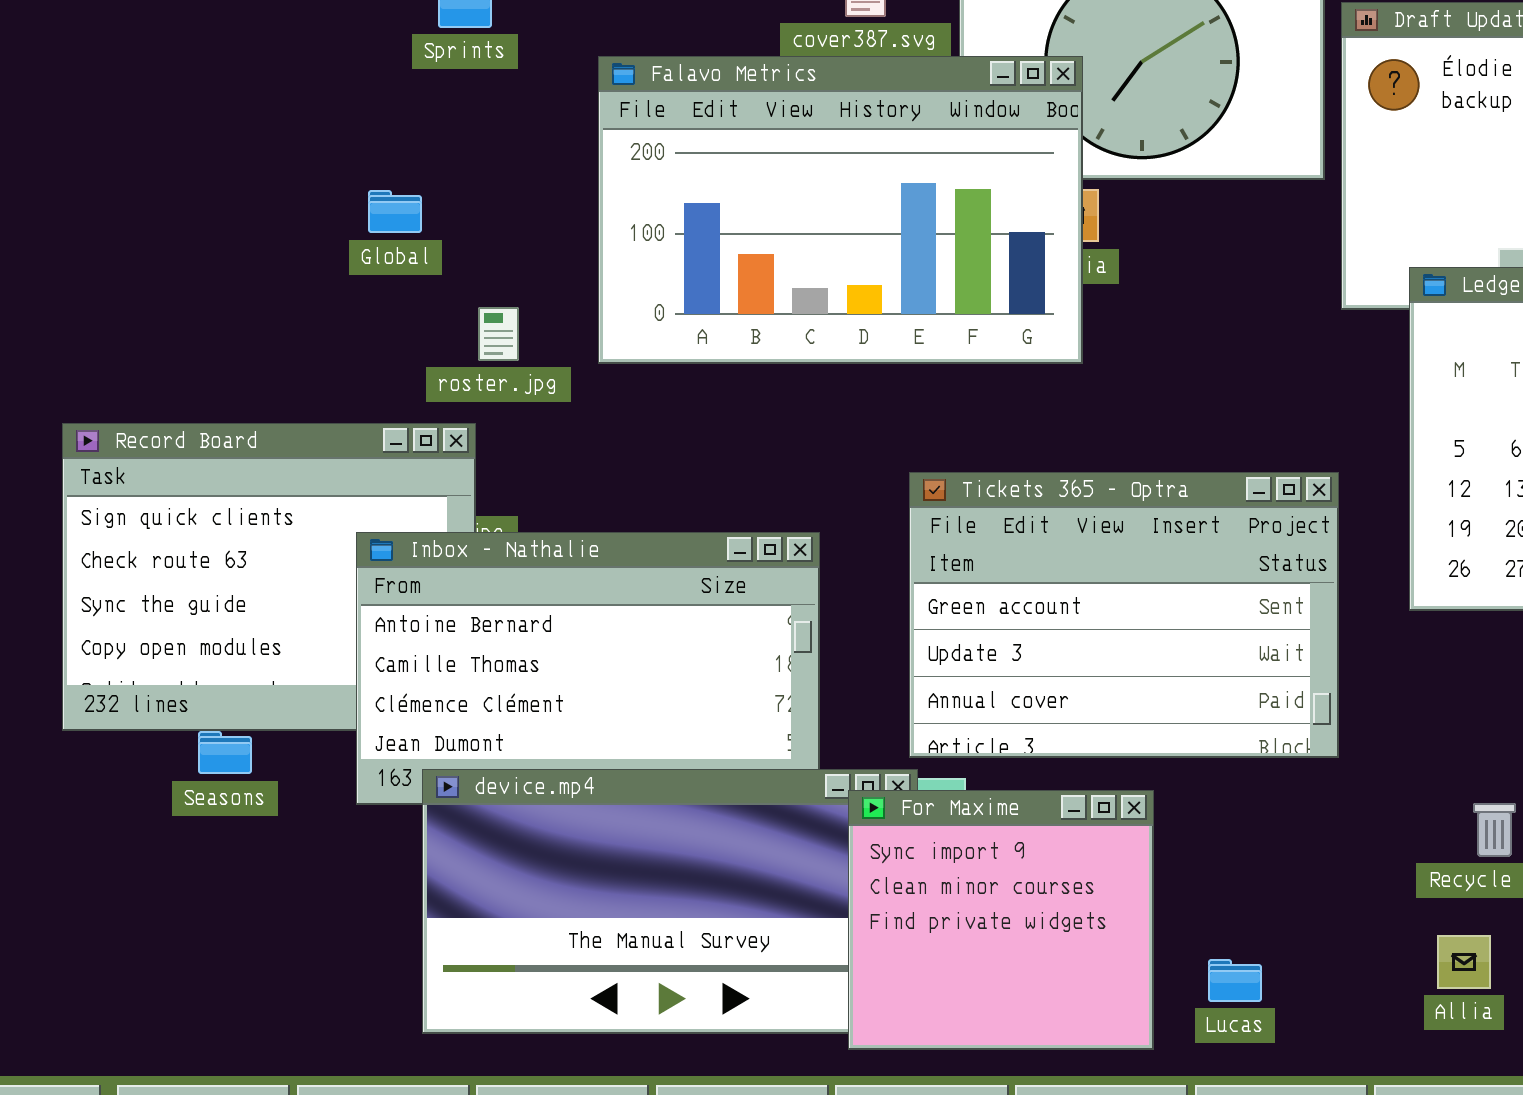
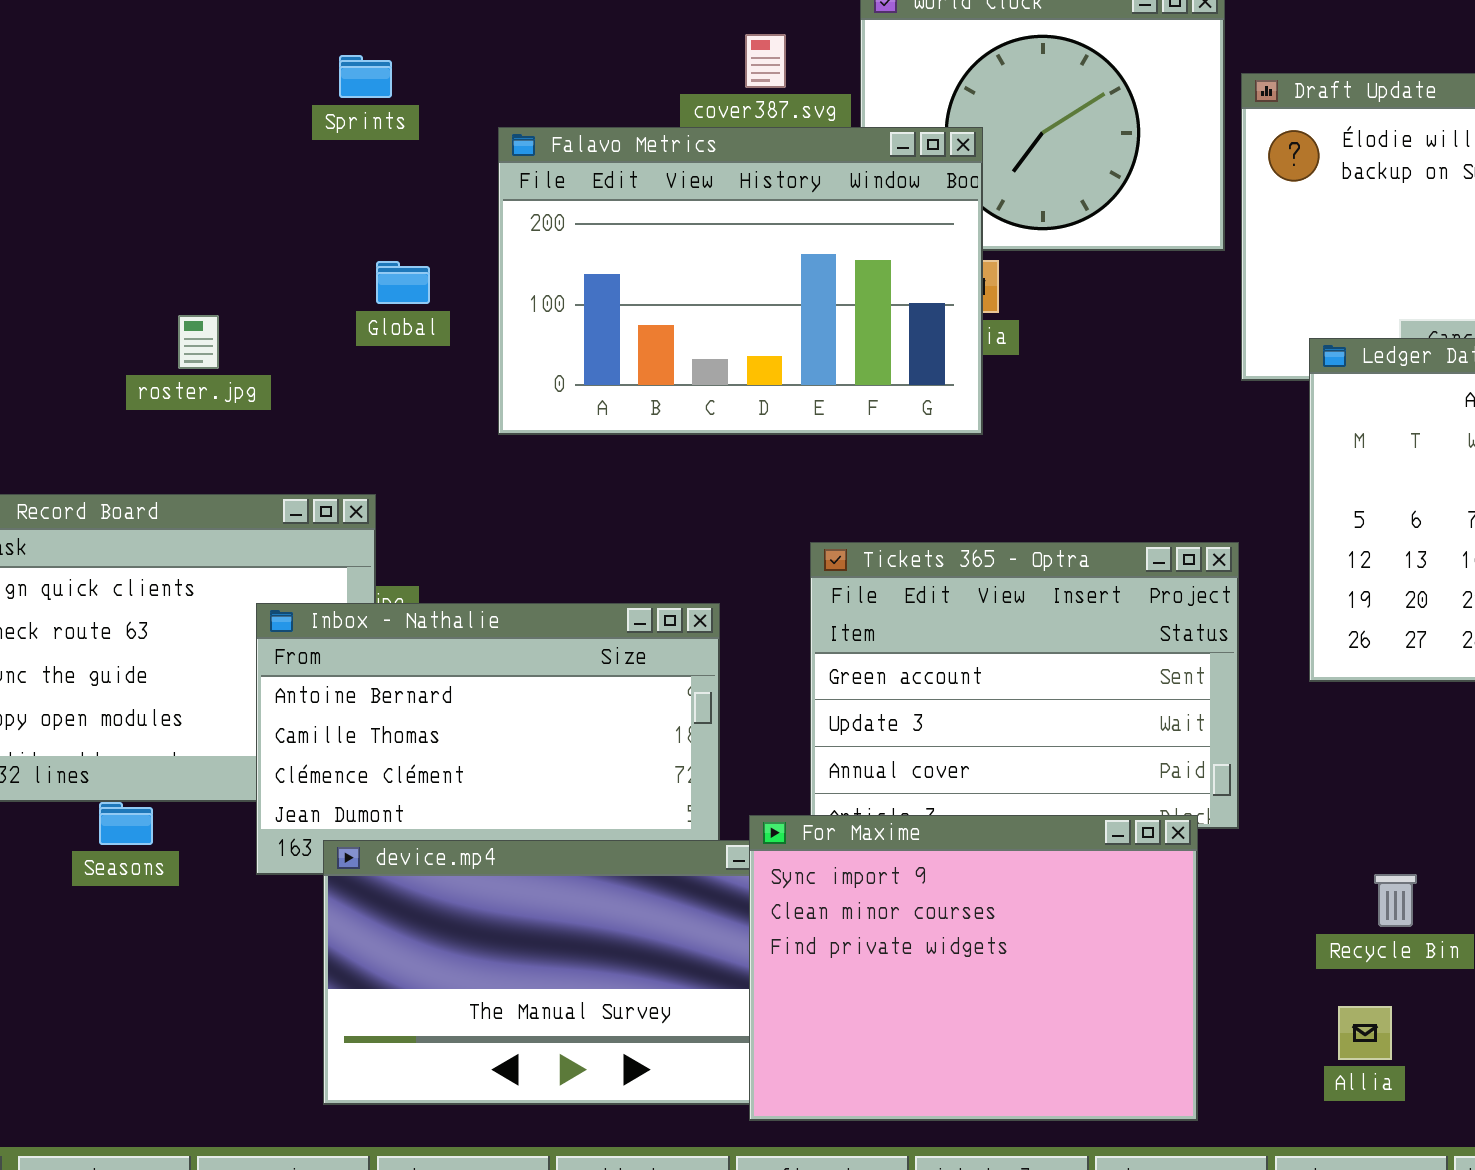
Global: [368,190,422,233] -> [376,261,430,304], moved
roster.jpg: [478,307,519,361] -> [178,315,219,369], moved
For Maxime: [848,790,1154,1050] -> [749,815,1198,1121], resized

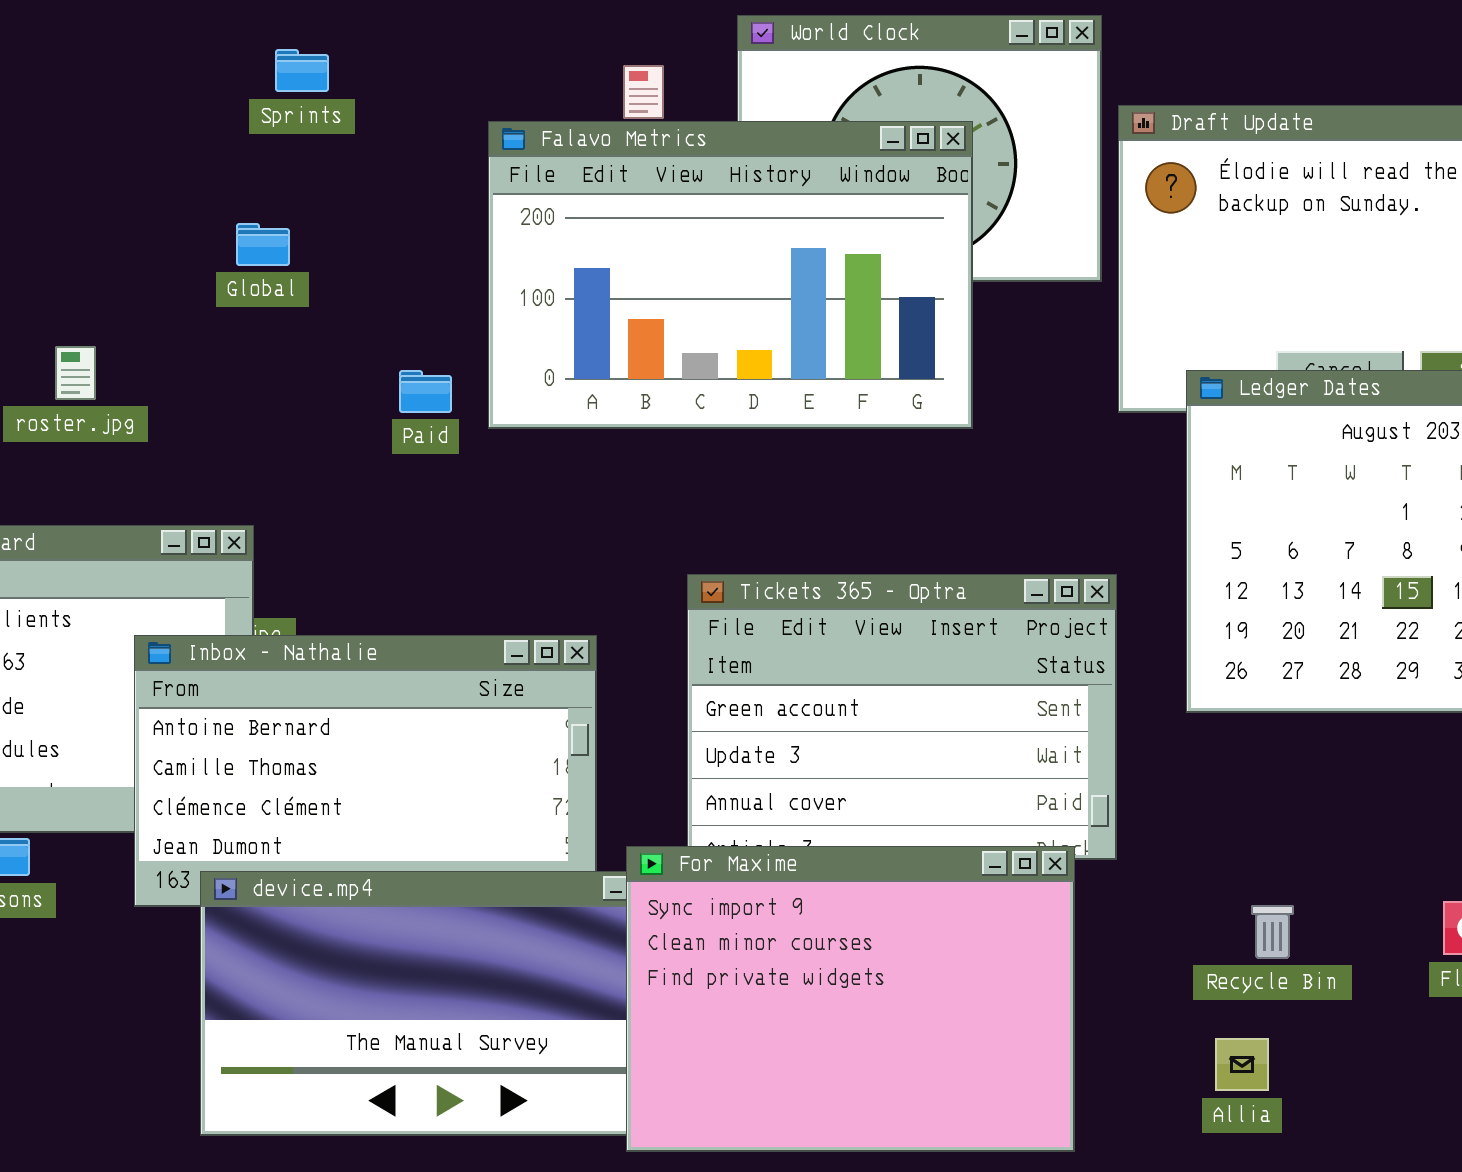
Sprints: [339,55,392,98] -> [275,49,329,92], moved
Falavo Metrics: [498,127,983,435] -> [488,121,973,429], moved
Global: [376,261,430,304] -> [236,223,290,266], moved

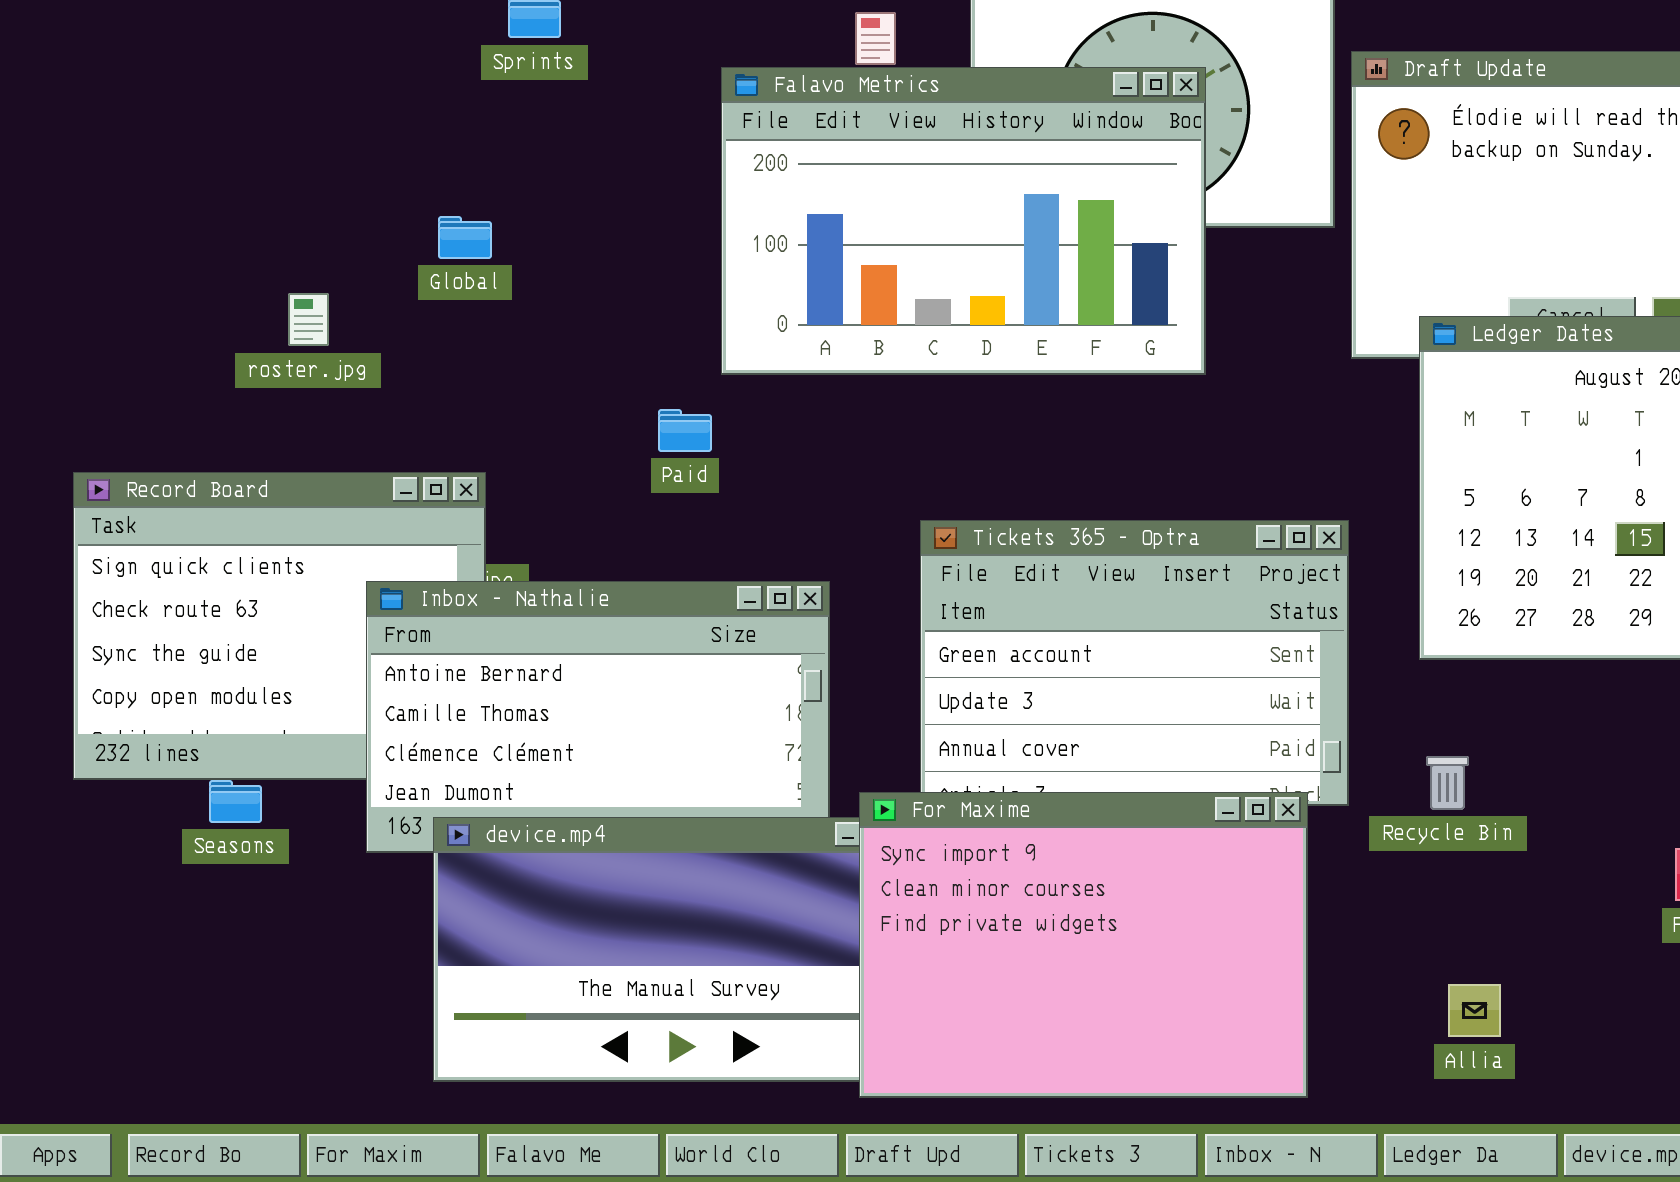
Global: [236,223,290,266] -> [438,216,492,259], moved
Paid: [399,370,452,413] -> [658,409,712,452], moved
Recycle Bin: [1251,905,1294,959] -> [1426,756,1469,810], moved

